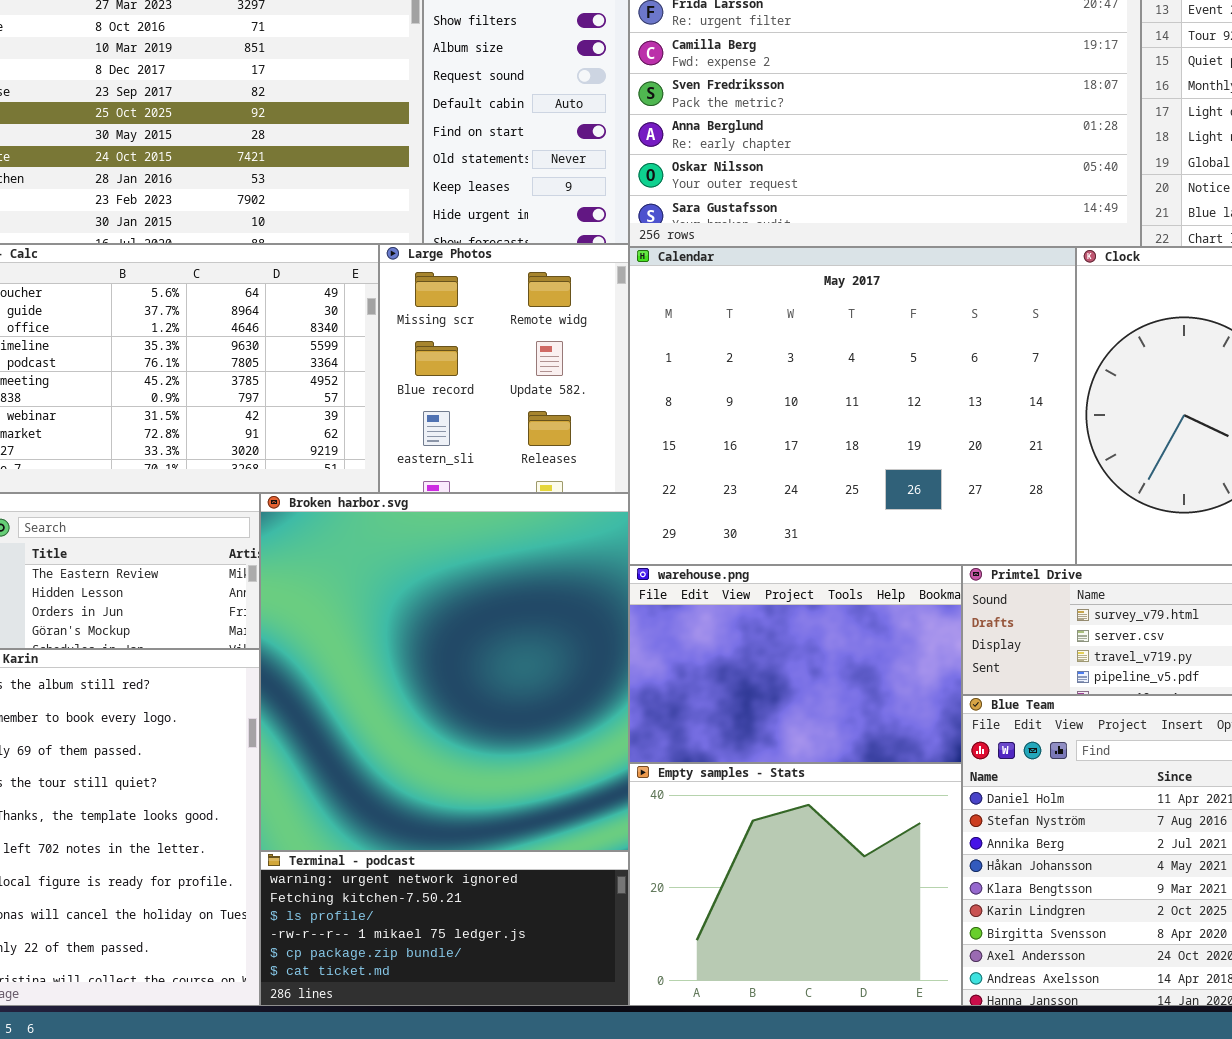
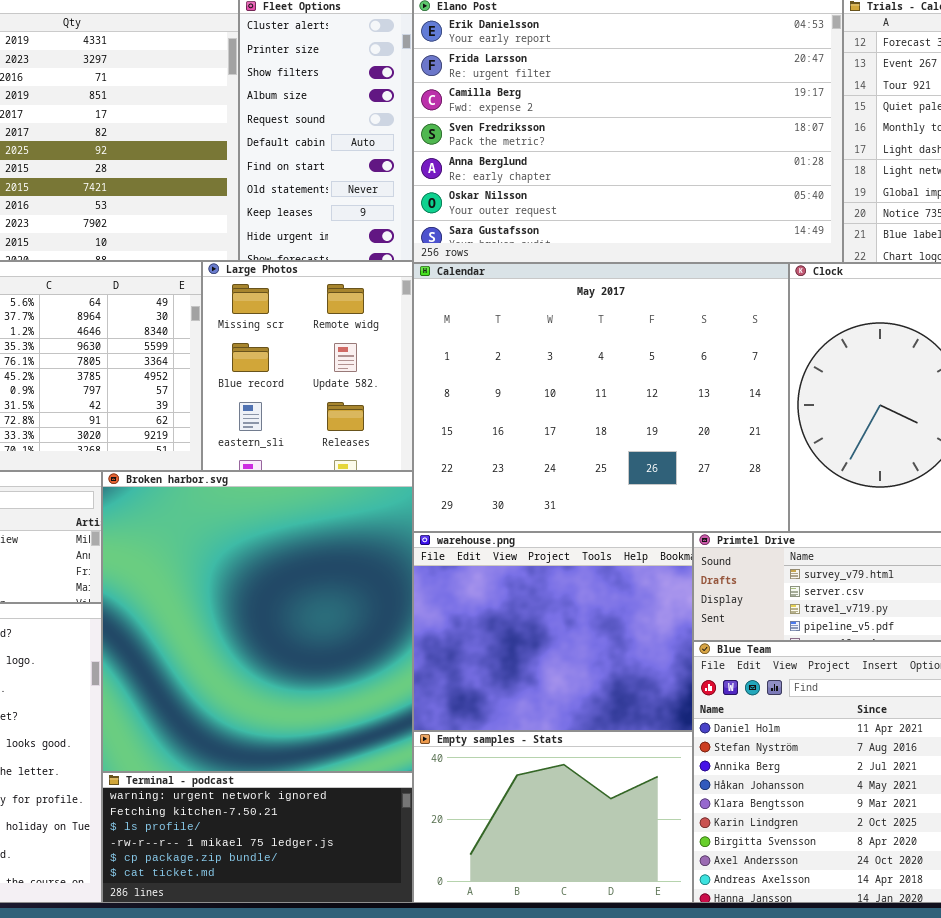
warehouse.png: [629,565,962,763] -> [413,532,693,731], resized
Empty samples - Stats: [629,763,962,1006] -> [413,731,693,903], resized

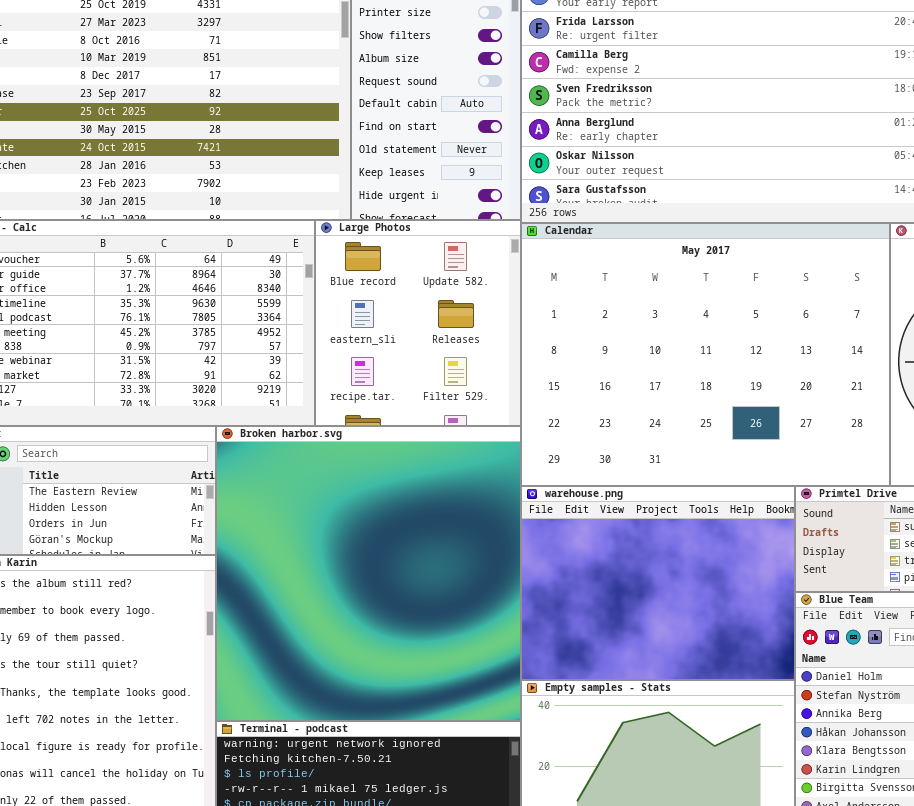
Large Photos: [202,261,413,471] -> [315,220,521,426], scrolled down 1 row

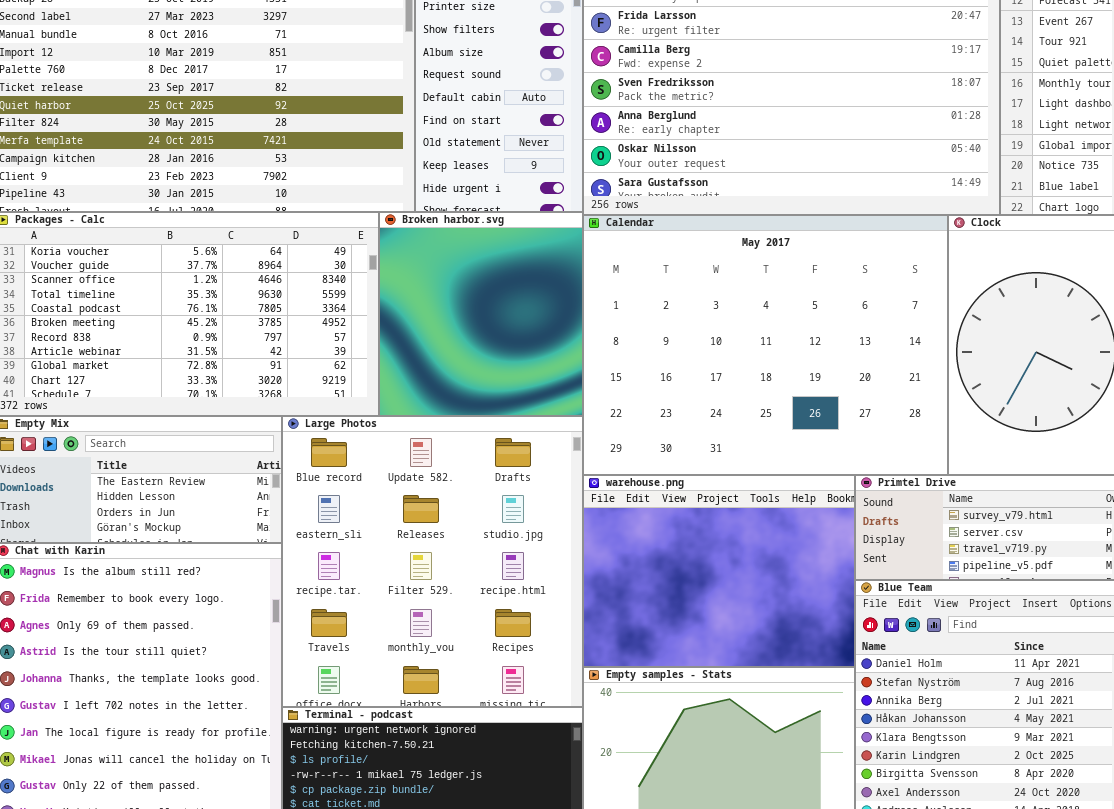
Large Photos: [315,220,521,426] -> [282,416,583,707], moved, resized
Broken harbor.svg: [216,426,521,721] -> [379,212,583,416], moved, resized

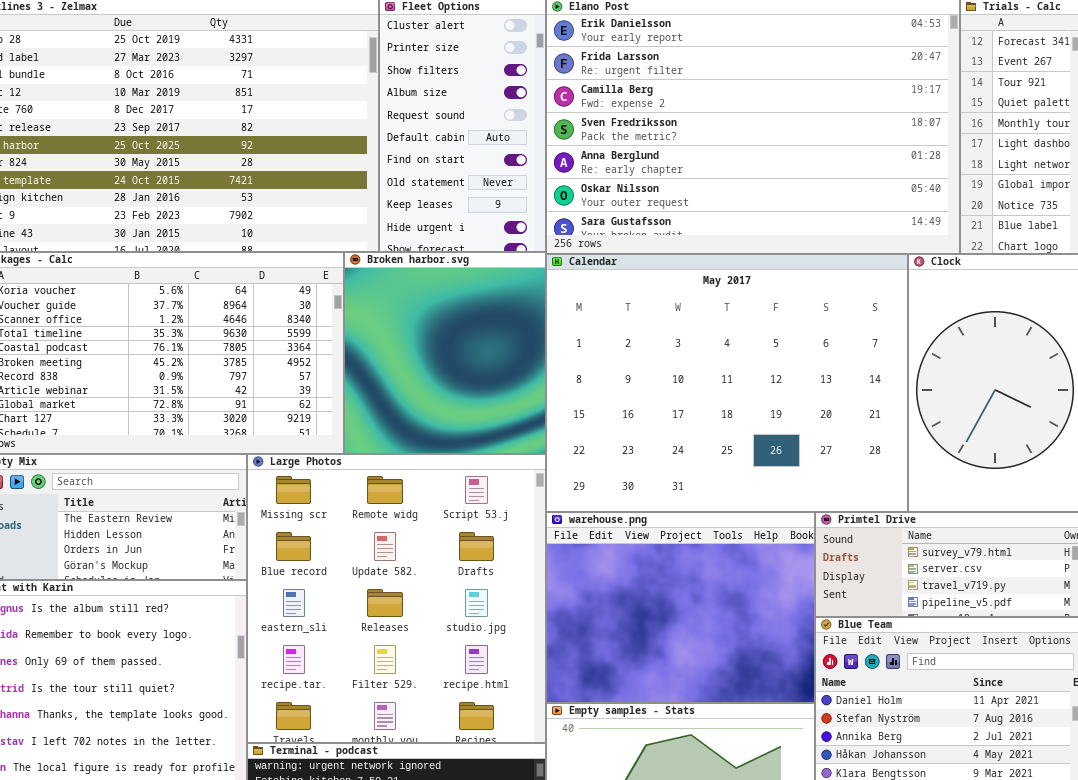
Large Photos: [282,416,583,707] -> [247,454,546,743], scrolled up 1 row

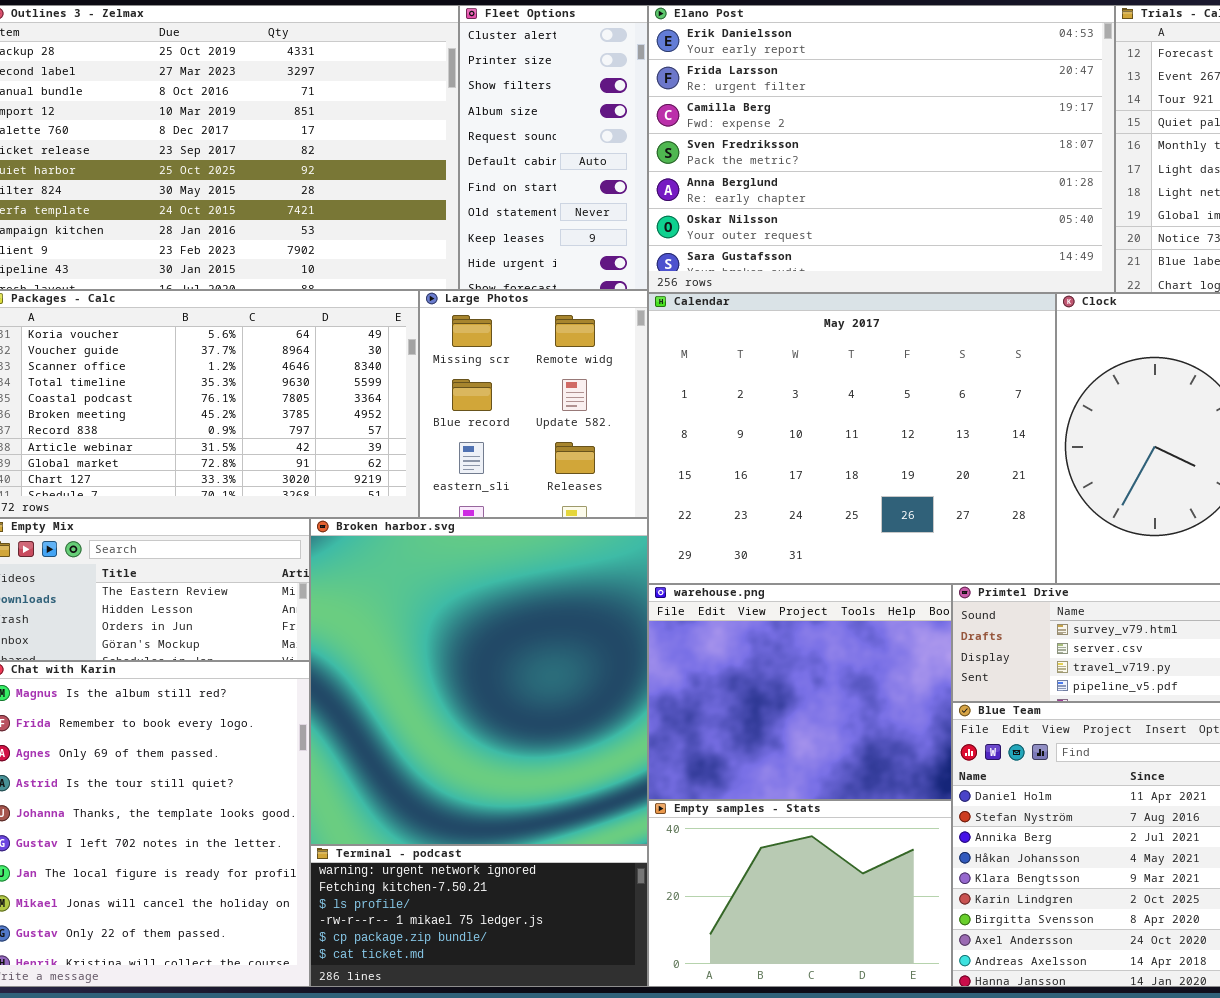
Broken harbor.svg: [344,252,546,454] -> [310,518,648,845], moved, resized
Large Photos: [247,454,546,743] -> [419,290,648,518], moved, resized

